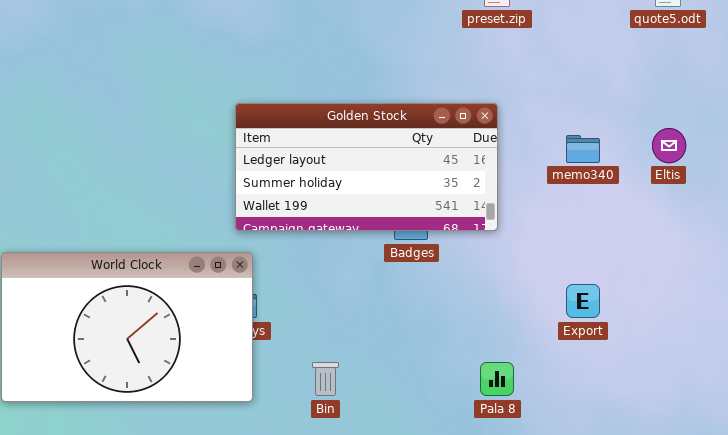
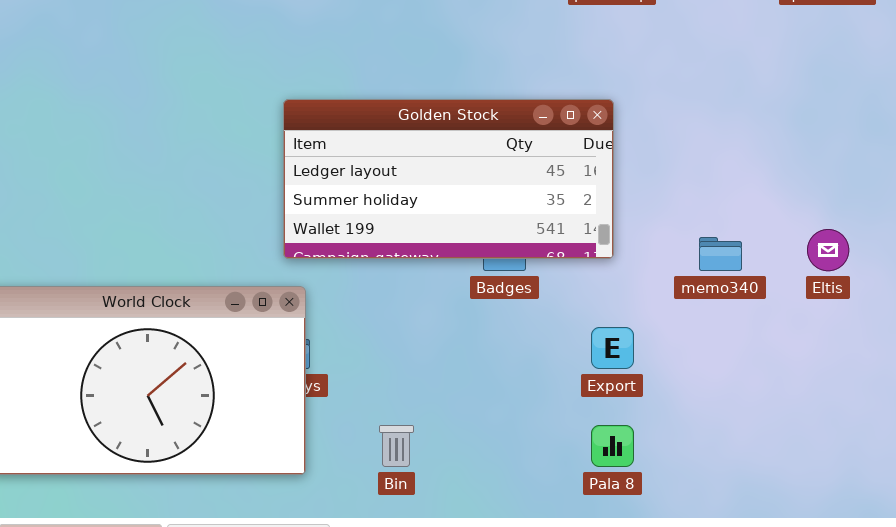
Eltis: [652,128,686,163] -> [807,229,849,271], moved
memo340: [566,135,600,163] -> [699,237,742,271], moved
Export: [566,284,600,318] -> [591,327,634,369], moved

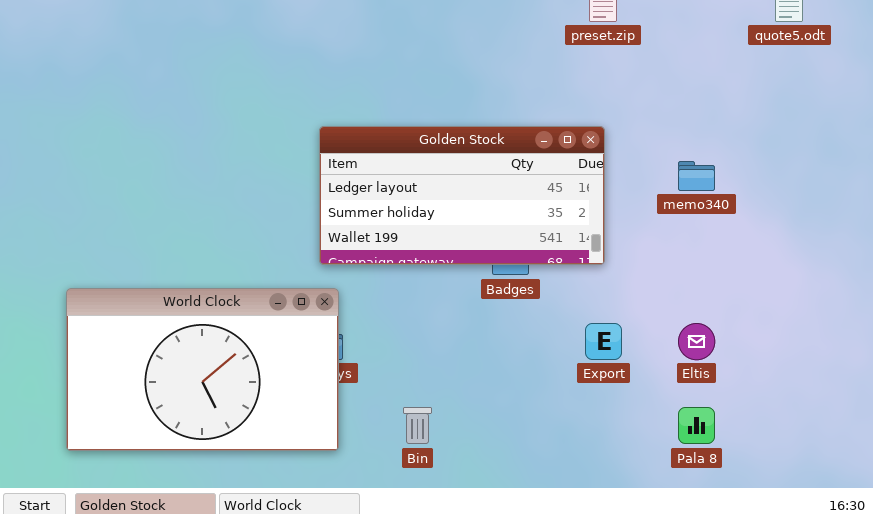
Eltis: [807,229,849,271] -> [678,323,715,360], moved
memo340: [699,237,742,271] -> [678,161,715,191], moved
Pala 8: [591,425,634,467] -> [678,407,715,444], moved

